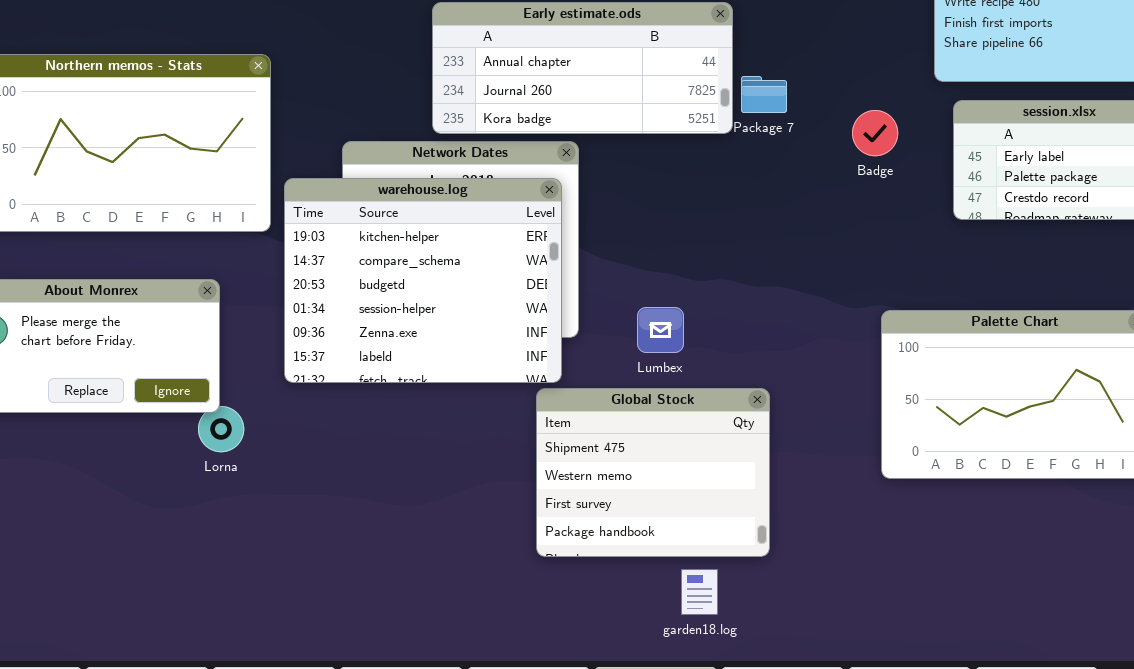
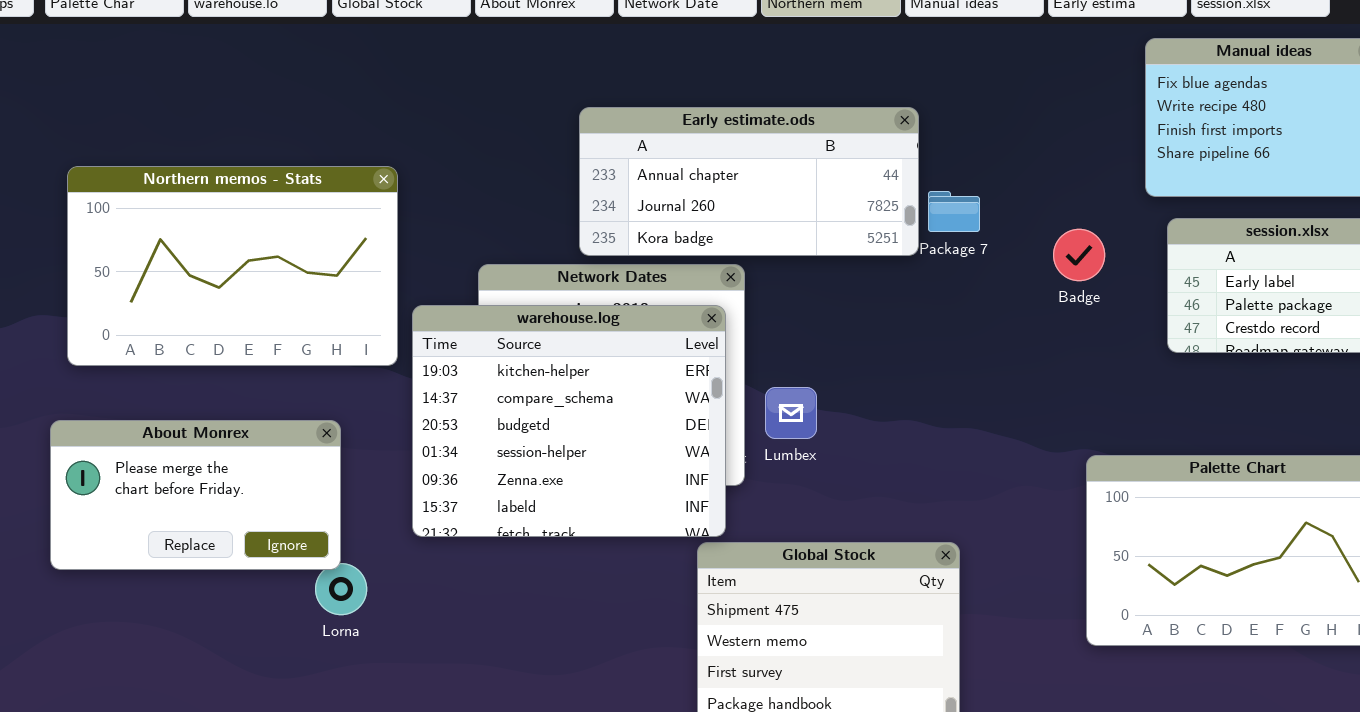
Lumbex: [637,307,684,353] -> [765,387,817,439], moved

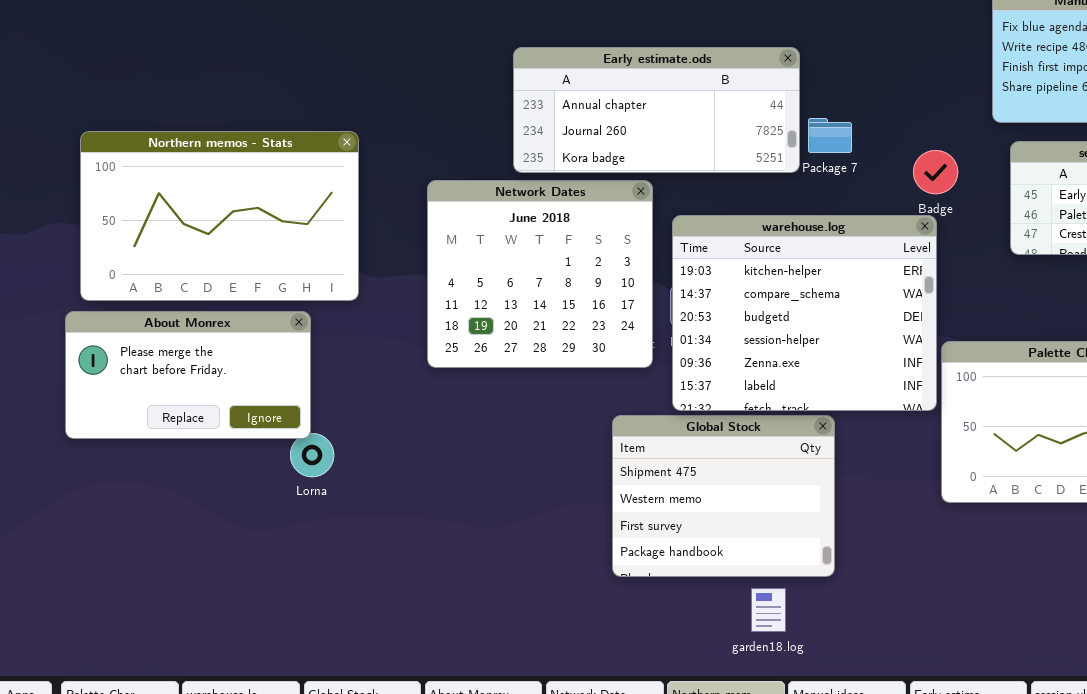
Northern memos - Stats: [67,166,398,366] -> [80,131,359,301], moved
warehouse.log: [412,305,726,537] -> [672,215,937,411], moved

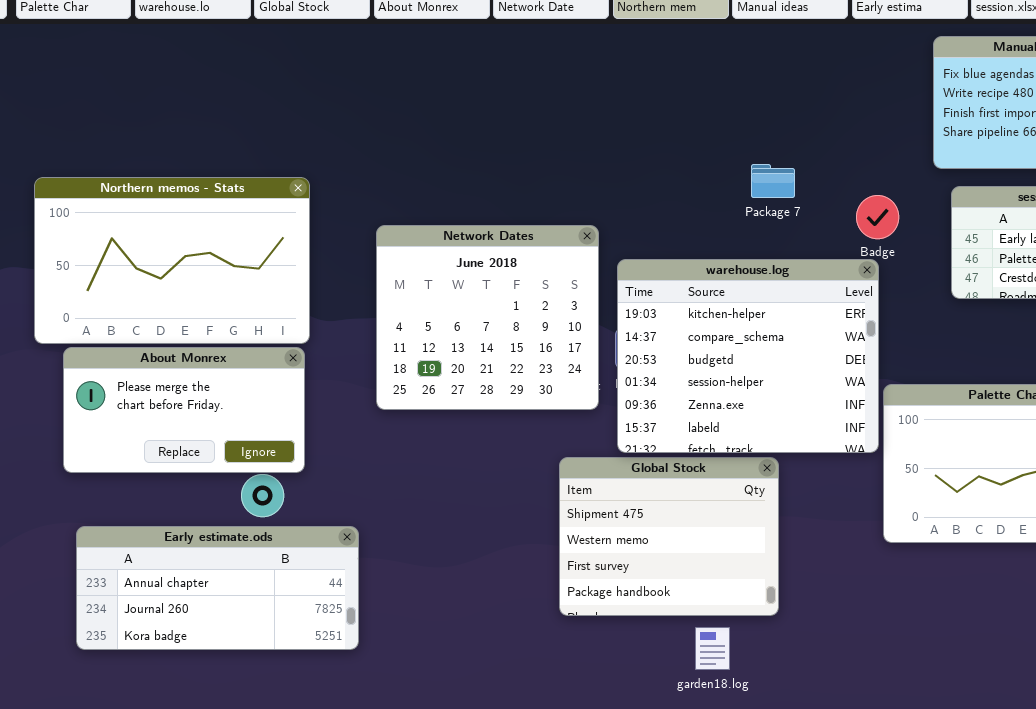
Early estimate.ods: [513,47,800,173] -> [76,526,359,650], moved
About Monrex: [65,311,311,439] -> [63,347,305,473], moved

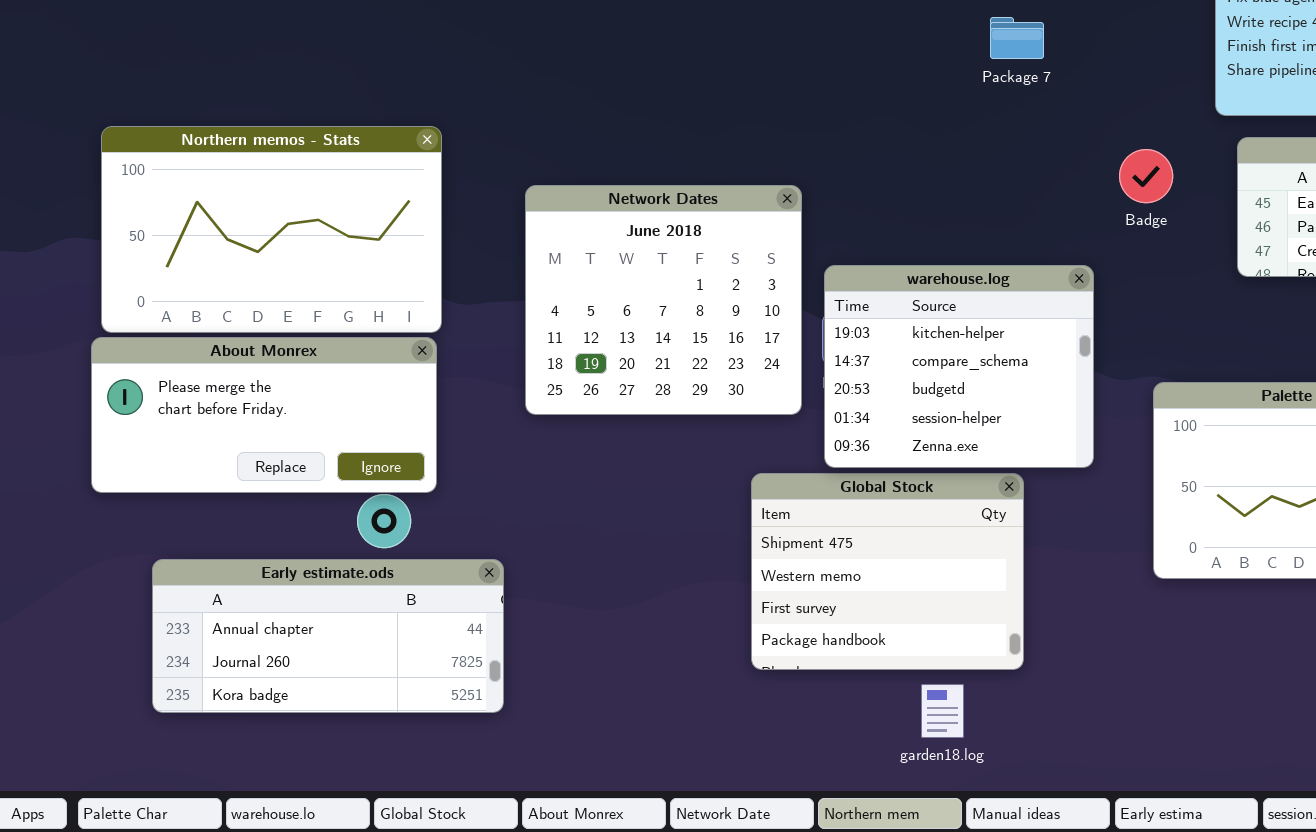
Package 7: [751,164,795,198] -> [990,17,1044,59], moved
warehouse.log: [617,259,879,453] -> [824,265,1094,468], resized
About Monrex: [63,347,305,473] -> [91,337,437,493], resized

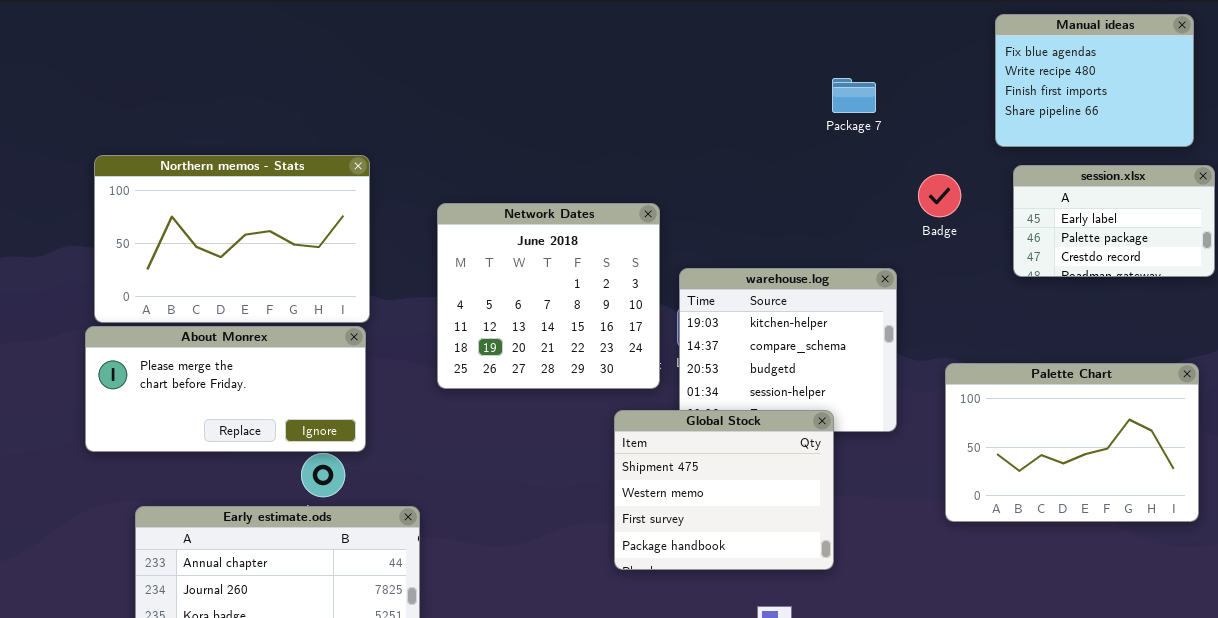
Package 7: [990,17,1044,59] -> [832,78,876,113], moved
Global Stock: [751,473,1024,670] -> [614,410,834,570], moved

